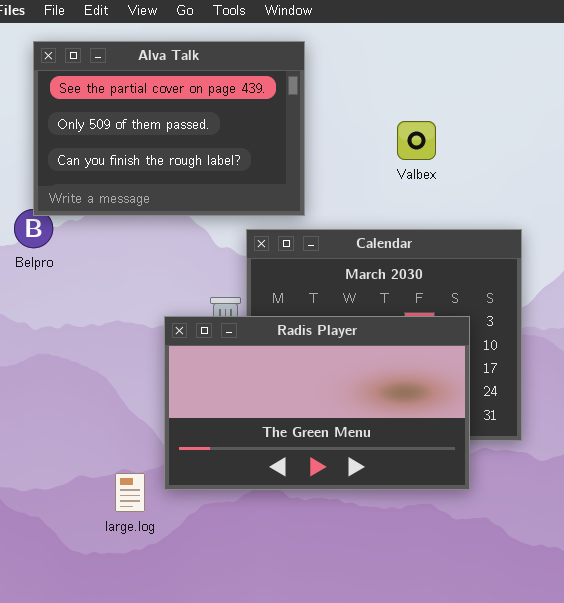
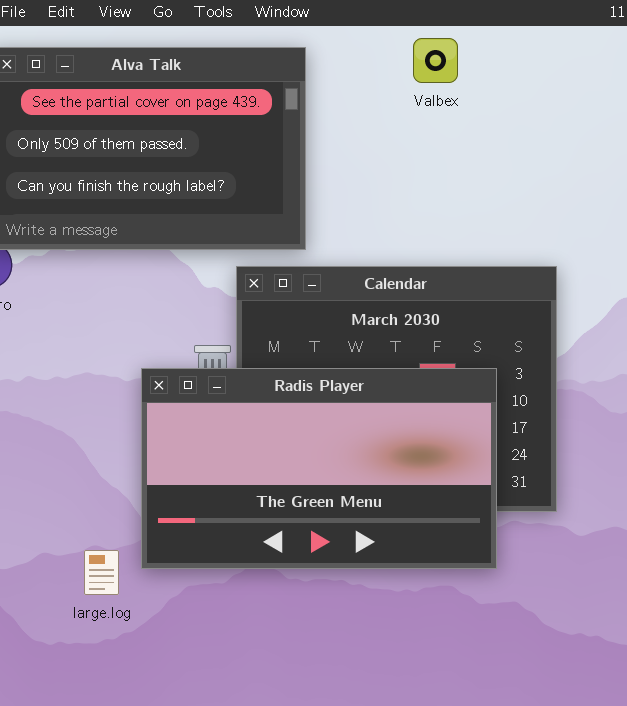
Valbex: [397,121,436,160] -> [413,38,458,83], moved

